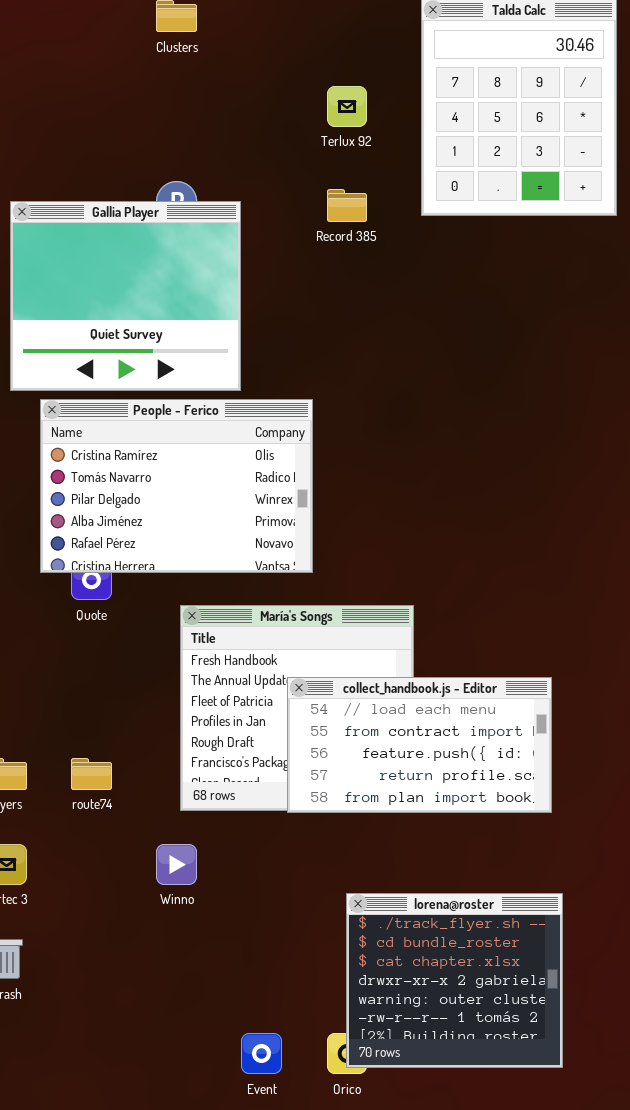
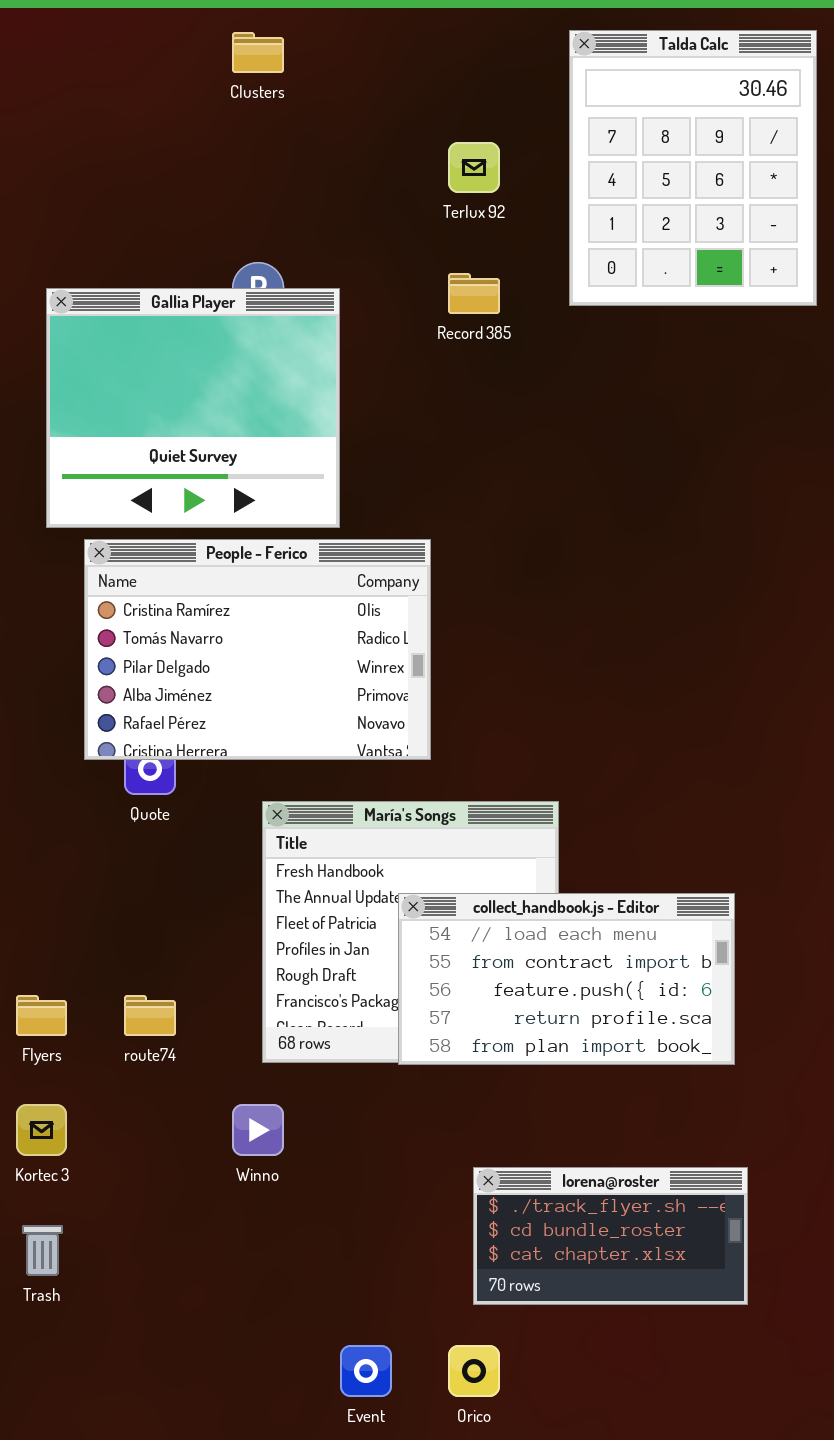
lorena@roster: [346,893,563,1068] -> [473,1167,748,1305], resized

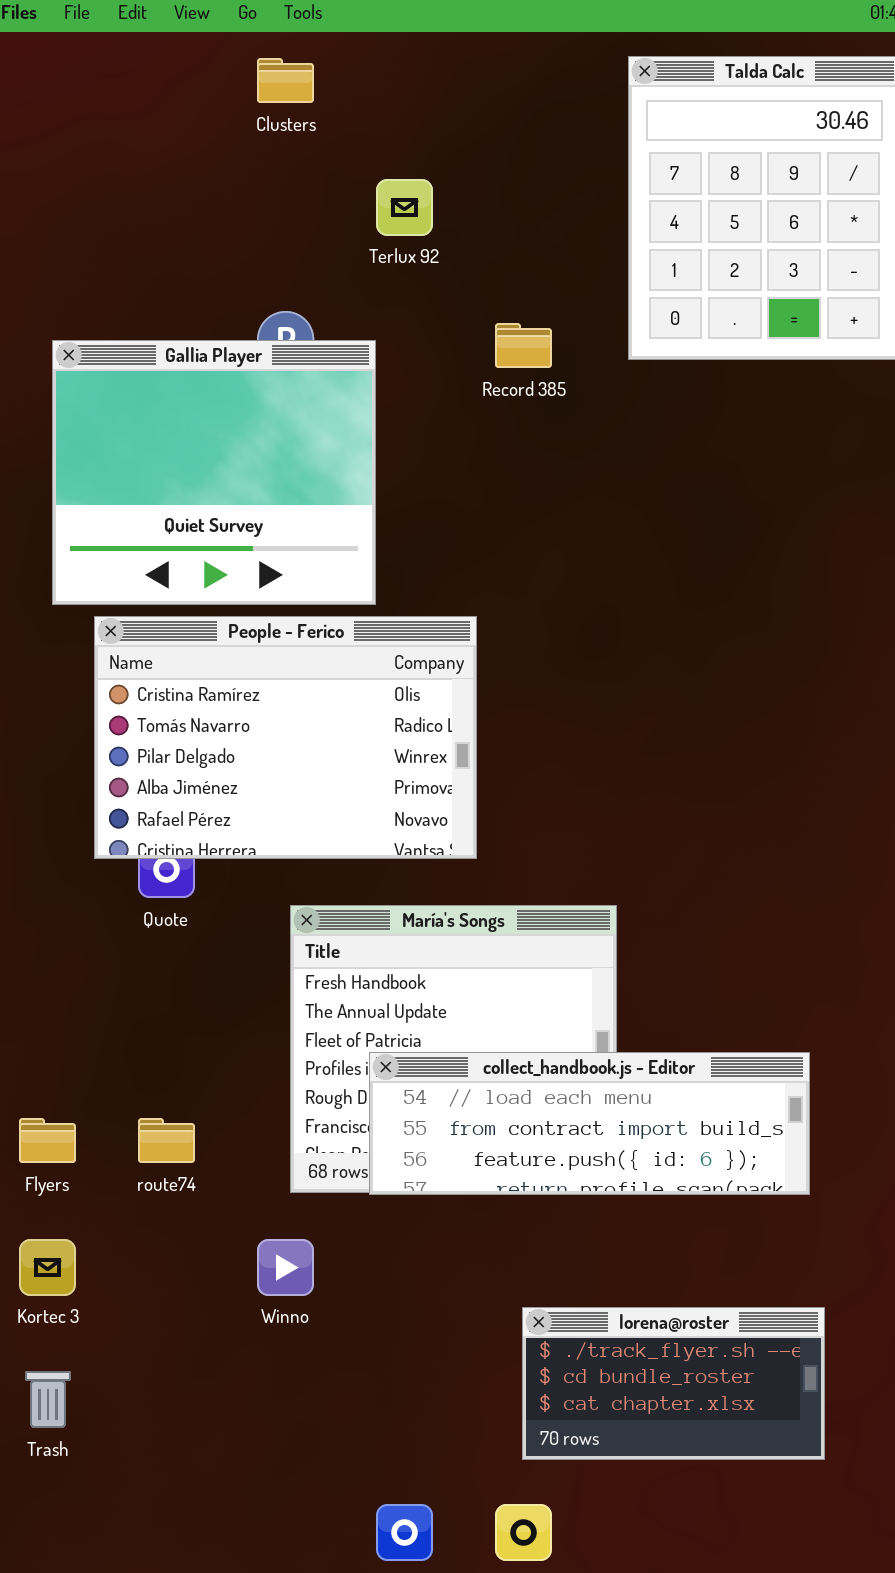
Terlux 92: [448,142,500,193] -> [376,179,433,236], moved
collect_handbook.js - Editor: [398,893,735,1065] -> [369,1052,810,1195], resized

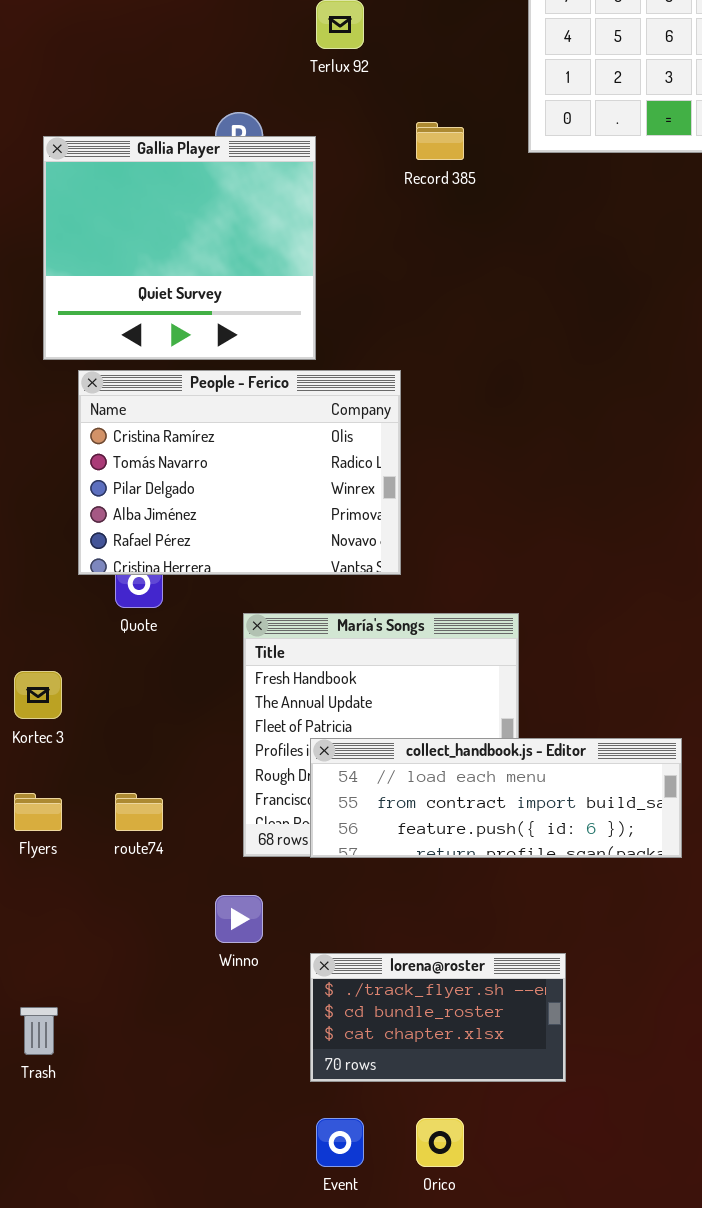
Kortec 3: [19,1239,76,1296] -> [14,671,62,719], moved
lorena@roster: [522,1307,825,1460] -> [310,953,566,1082], moved

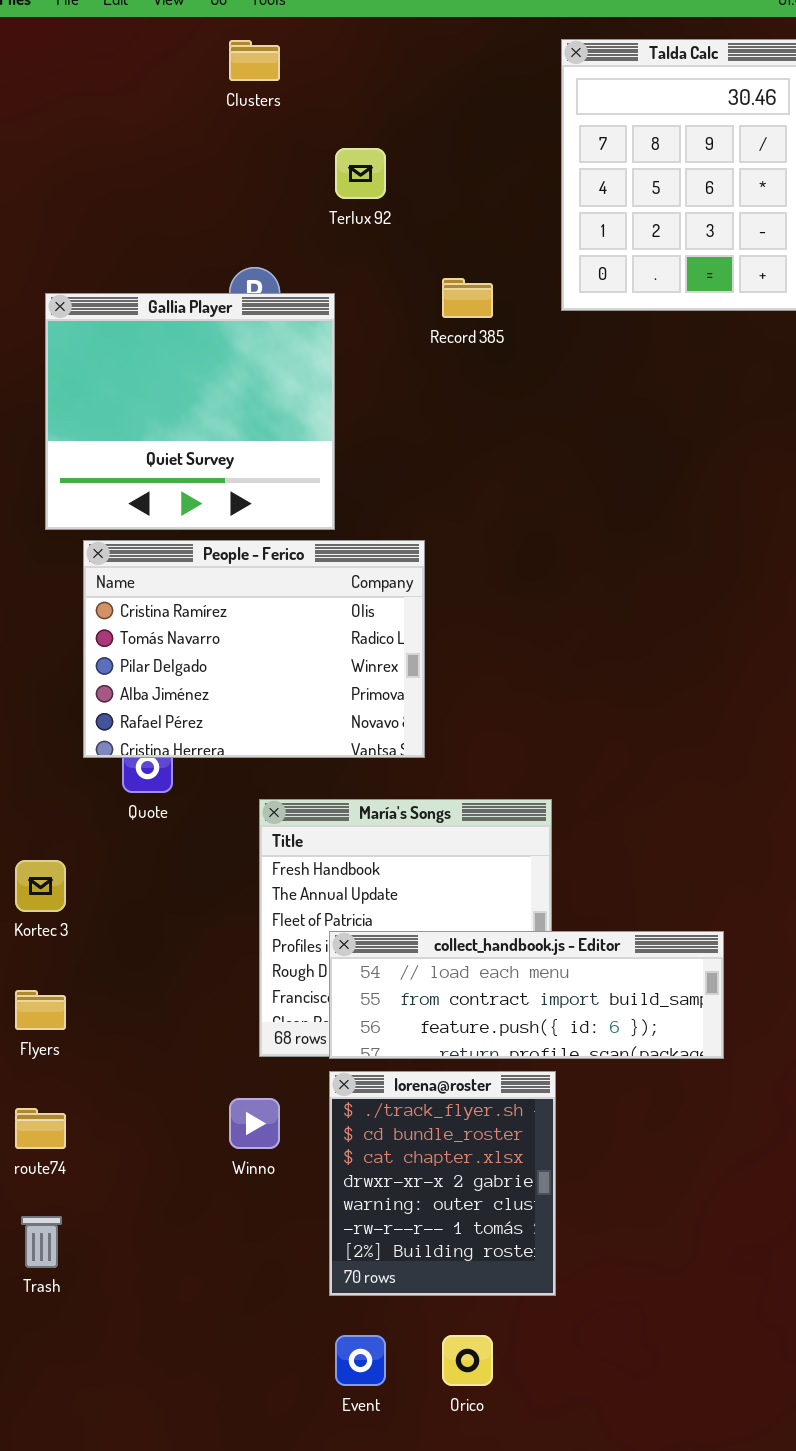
route74: [115,793,163,831] -> [15,1108,66,1149], moved
lorena@roster: [310,953,566,1082] -> [329,1071,556,1296], resized

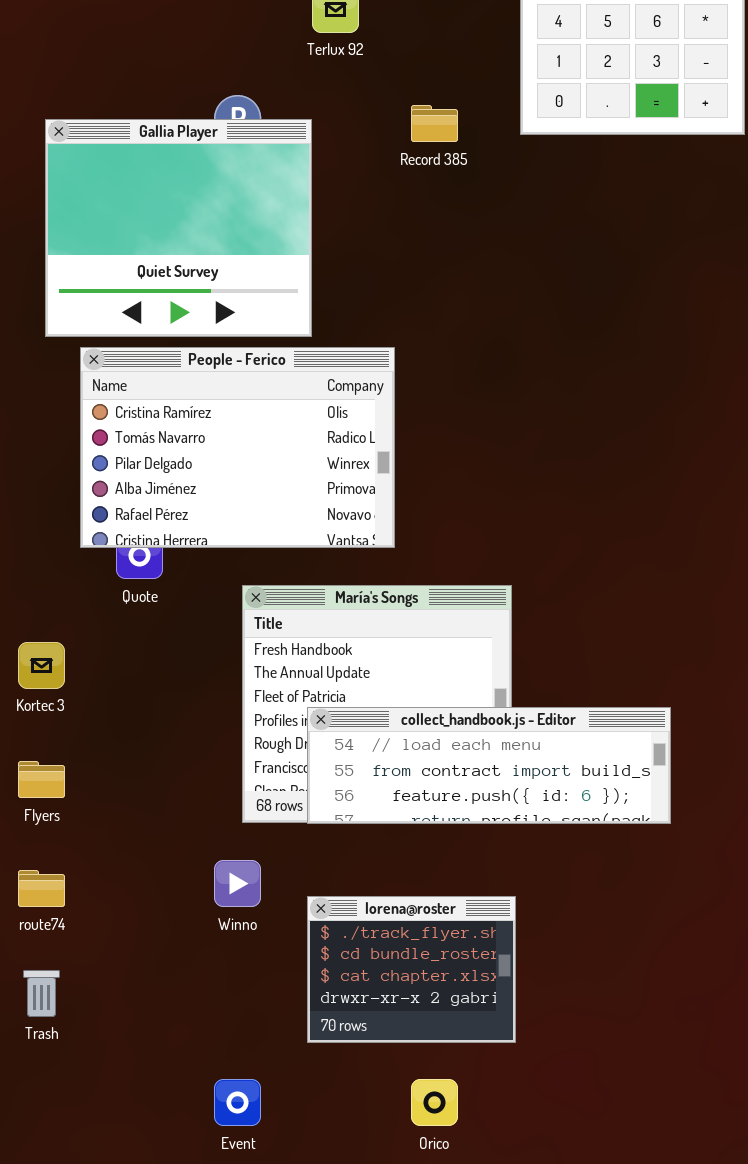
lorena@roster: [329,1071,556,1296] -> [307,896,516,1043], resized
Event: [335,1335,386,1386] -> [214,1079,261,1126], moved

